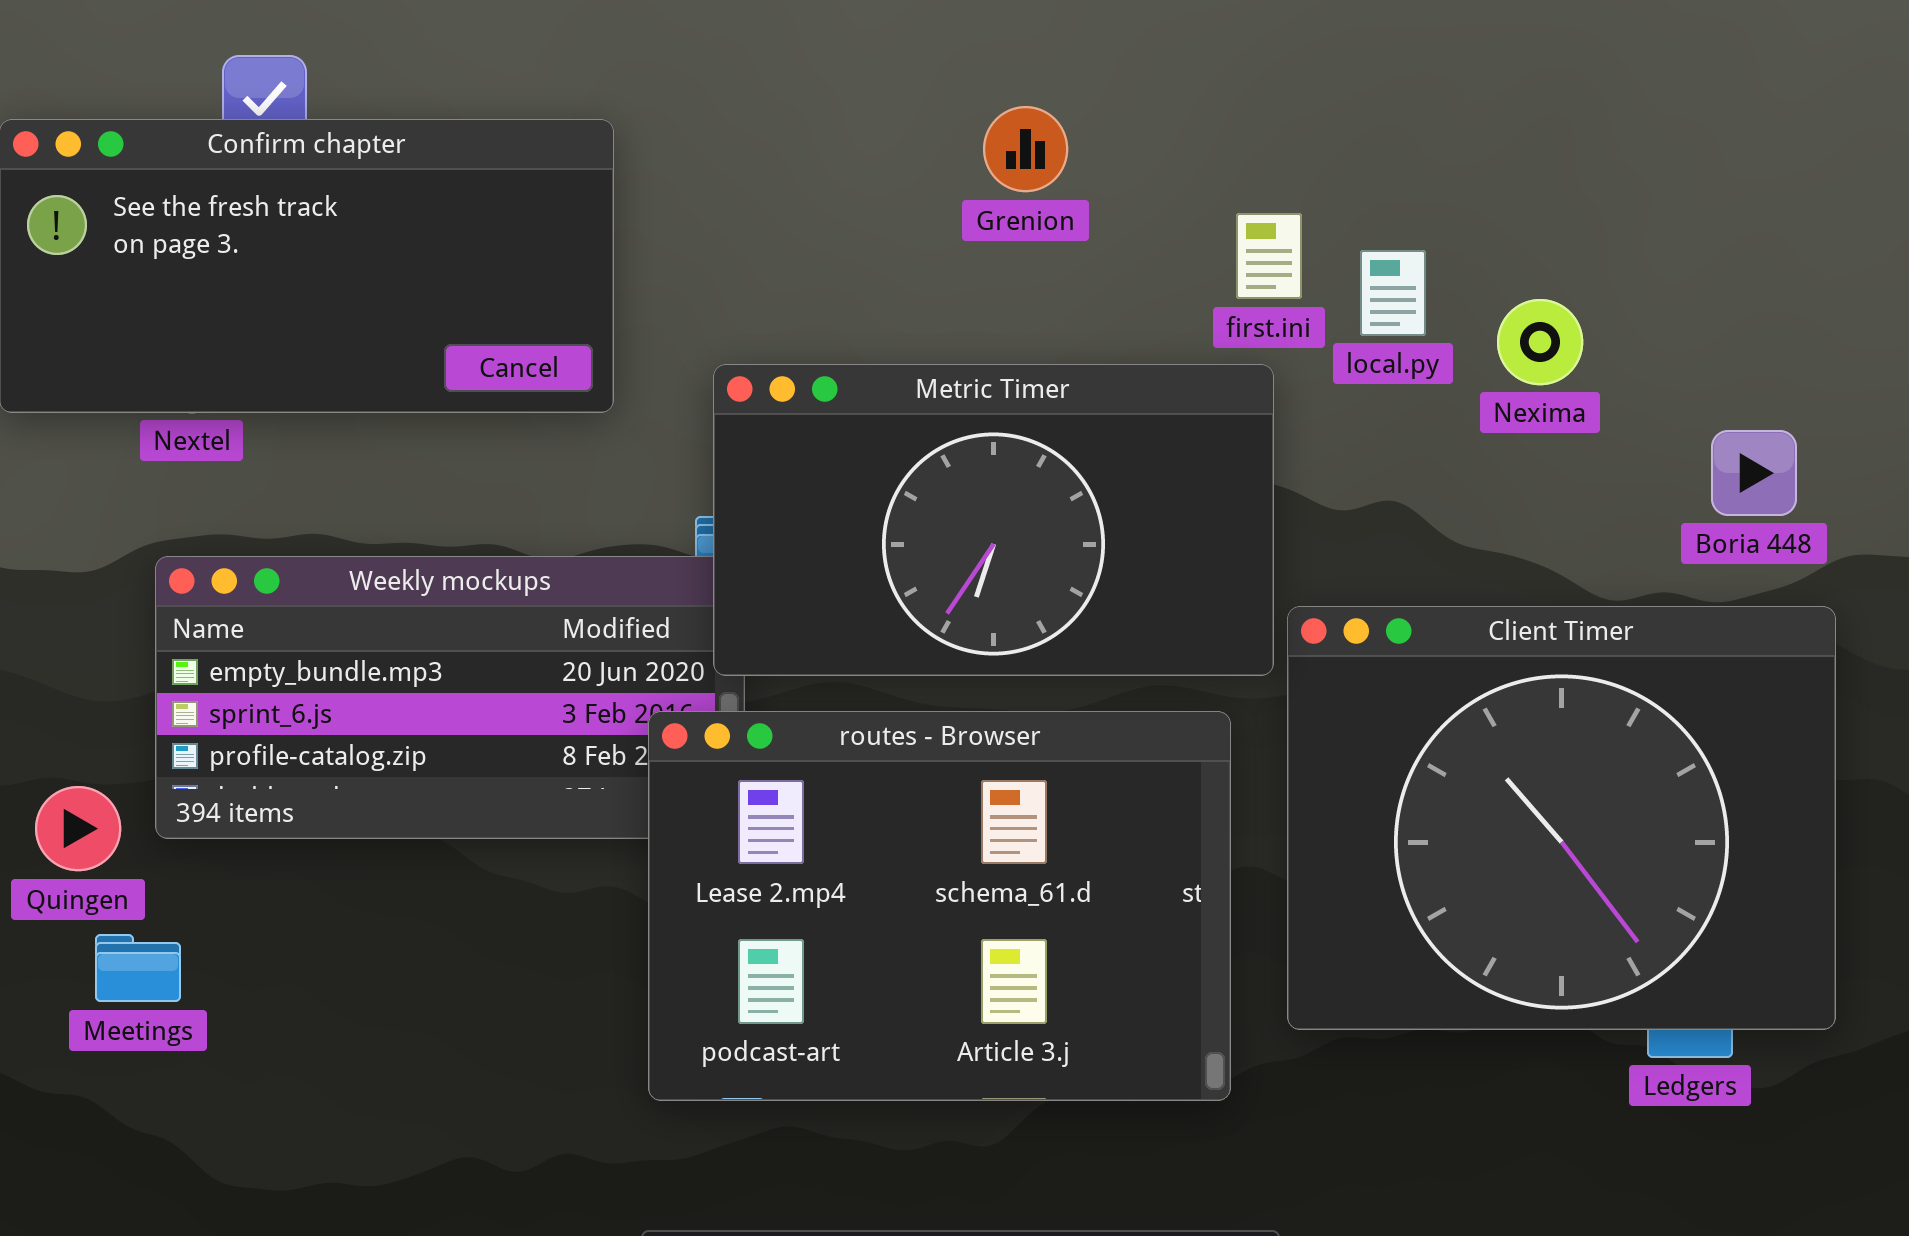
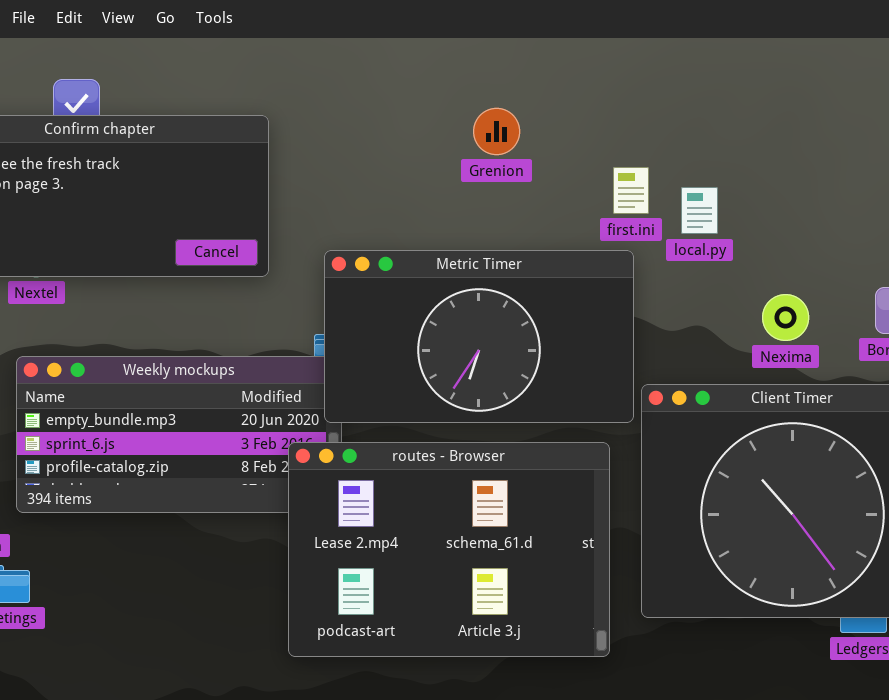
Nexima: [1497,299,1583,385] -> [762,294,809,341], moved

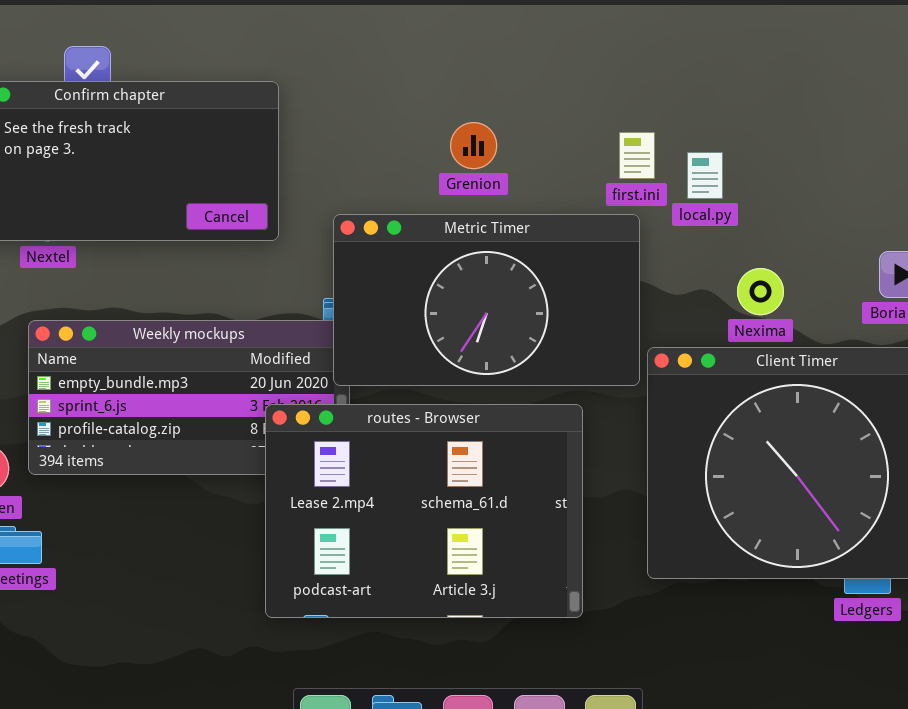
Grenion: [473,108,520,155] -> [450,122,497,169], moved
Nexima: [762,294,809,341] -> [737,268,784,315], moved
routes - Browser: [288,442,610,657] -> [265,404,583,618], moved

